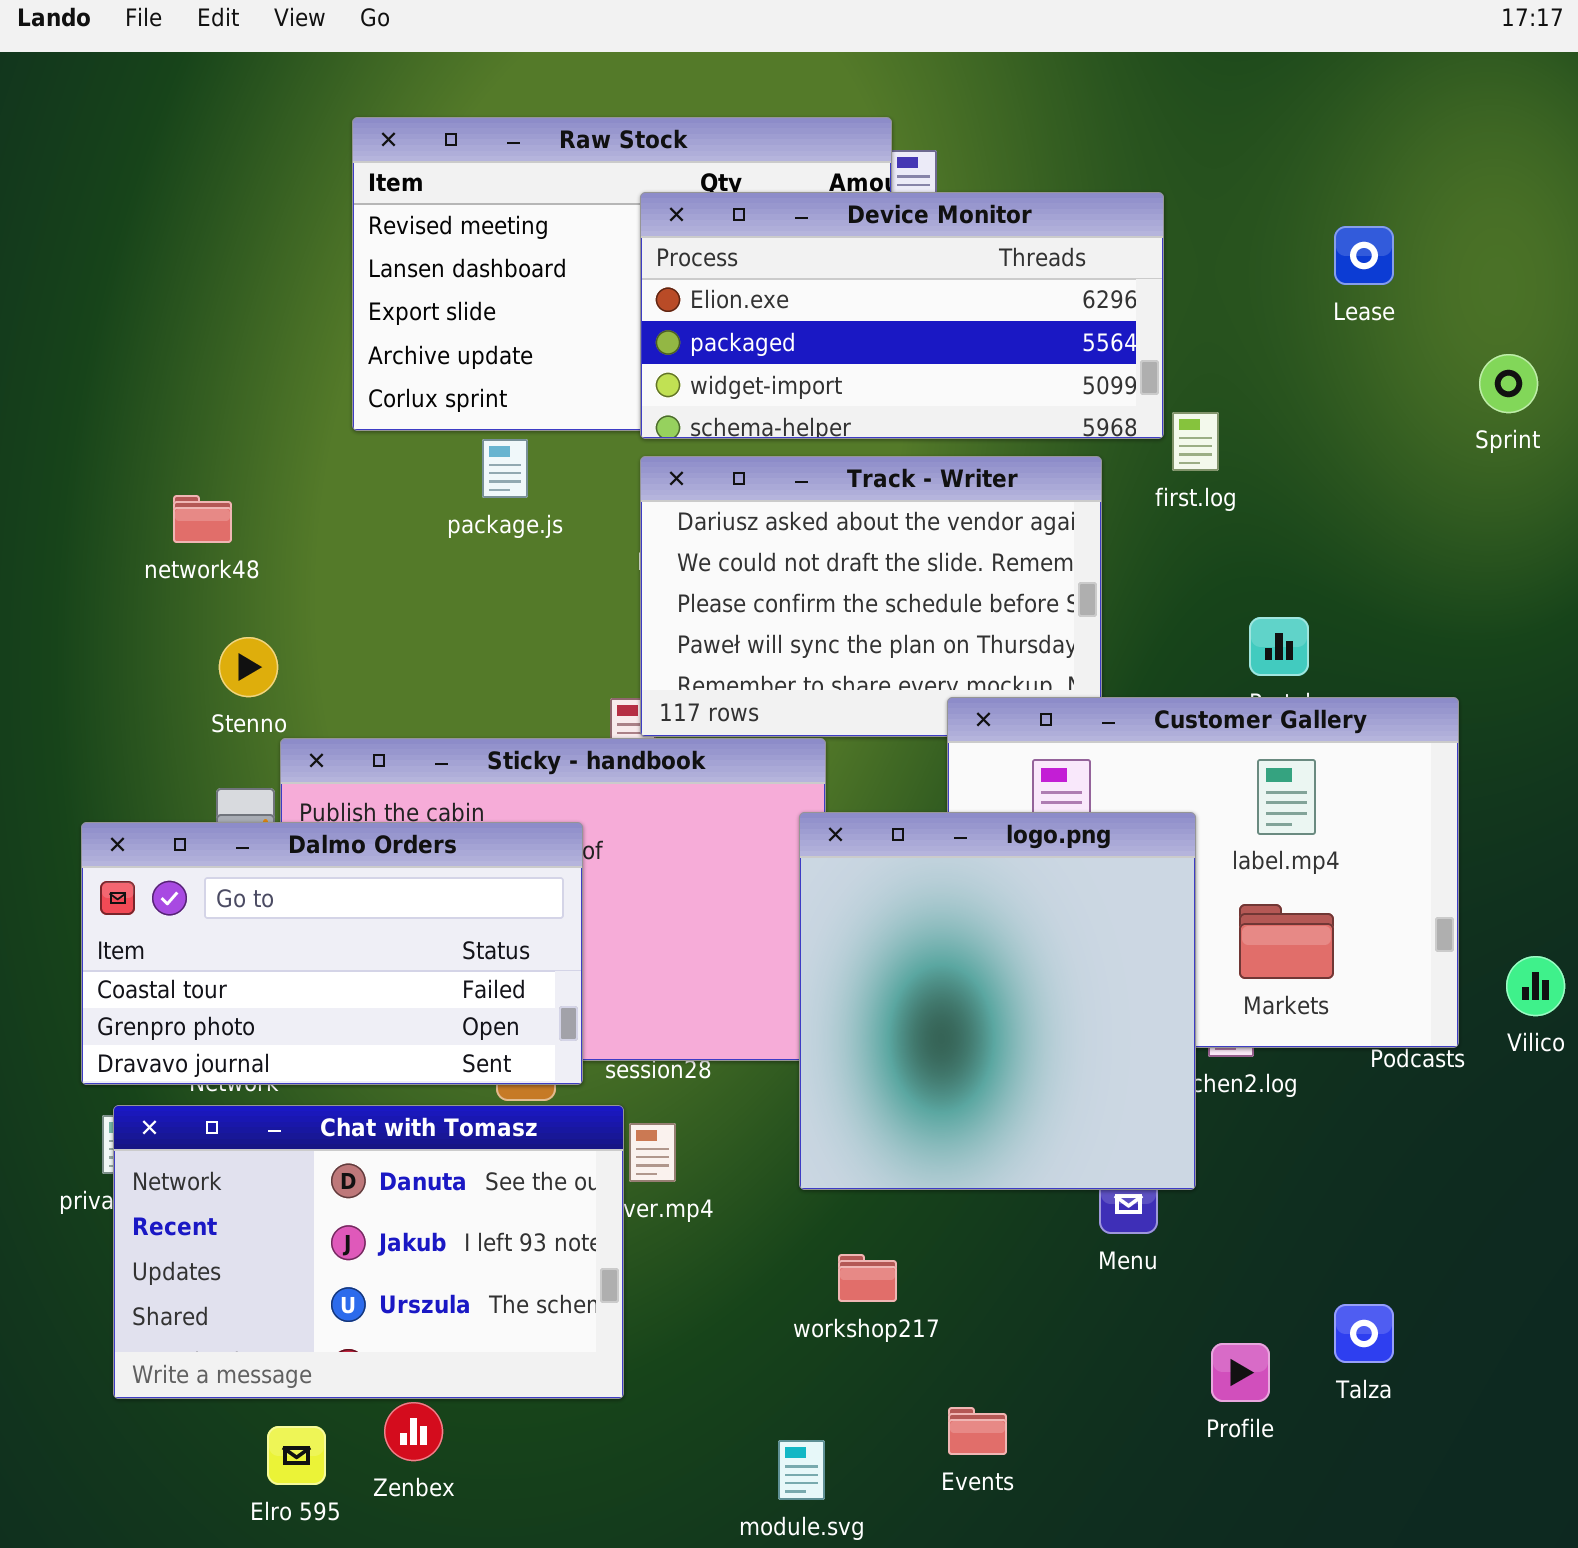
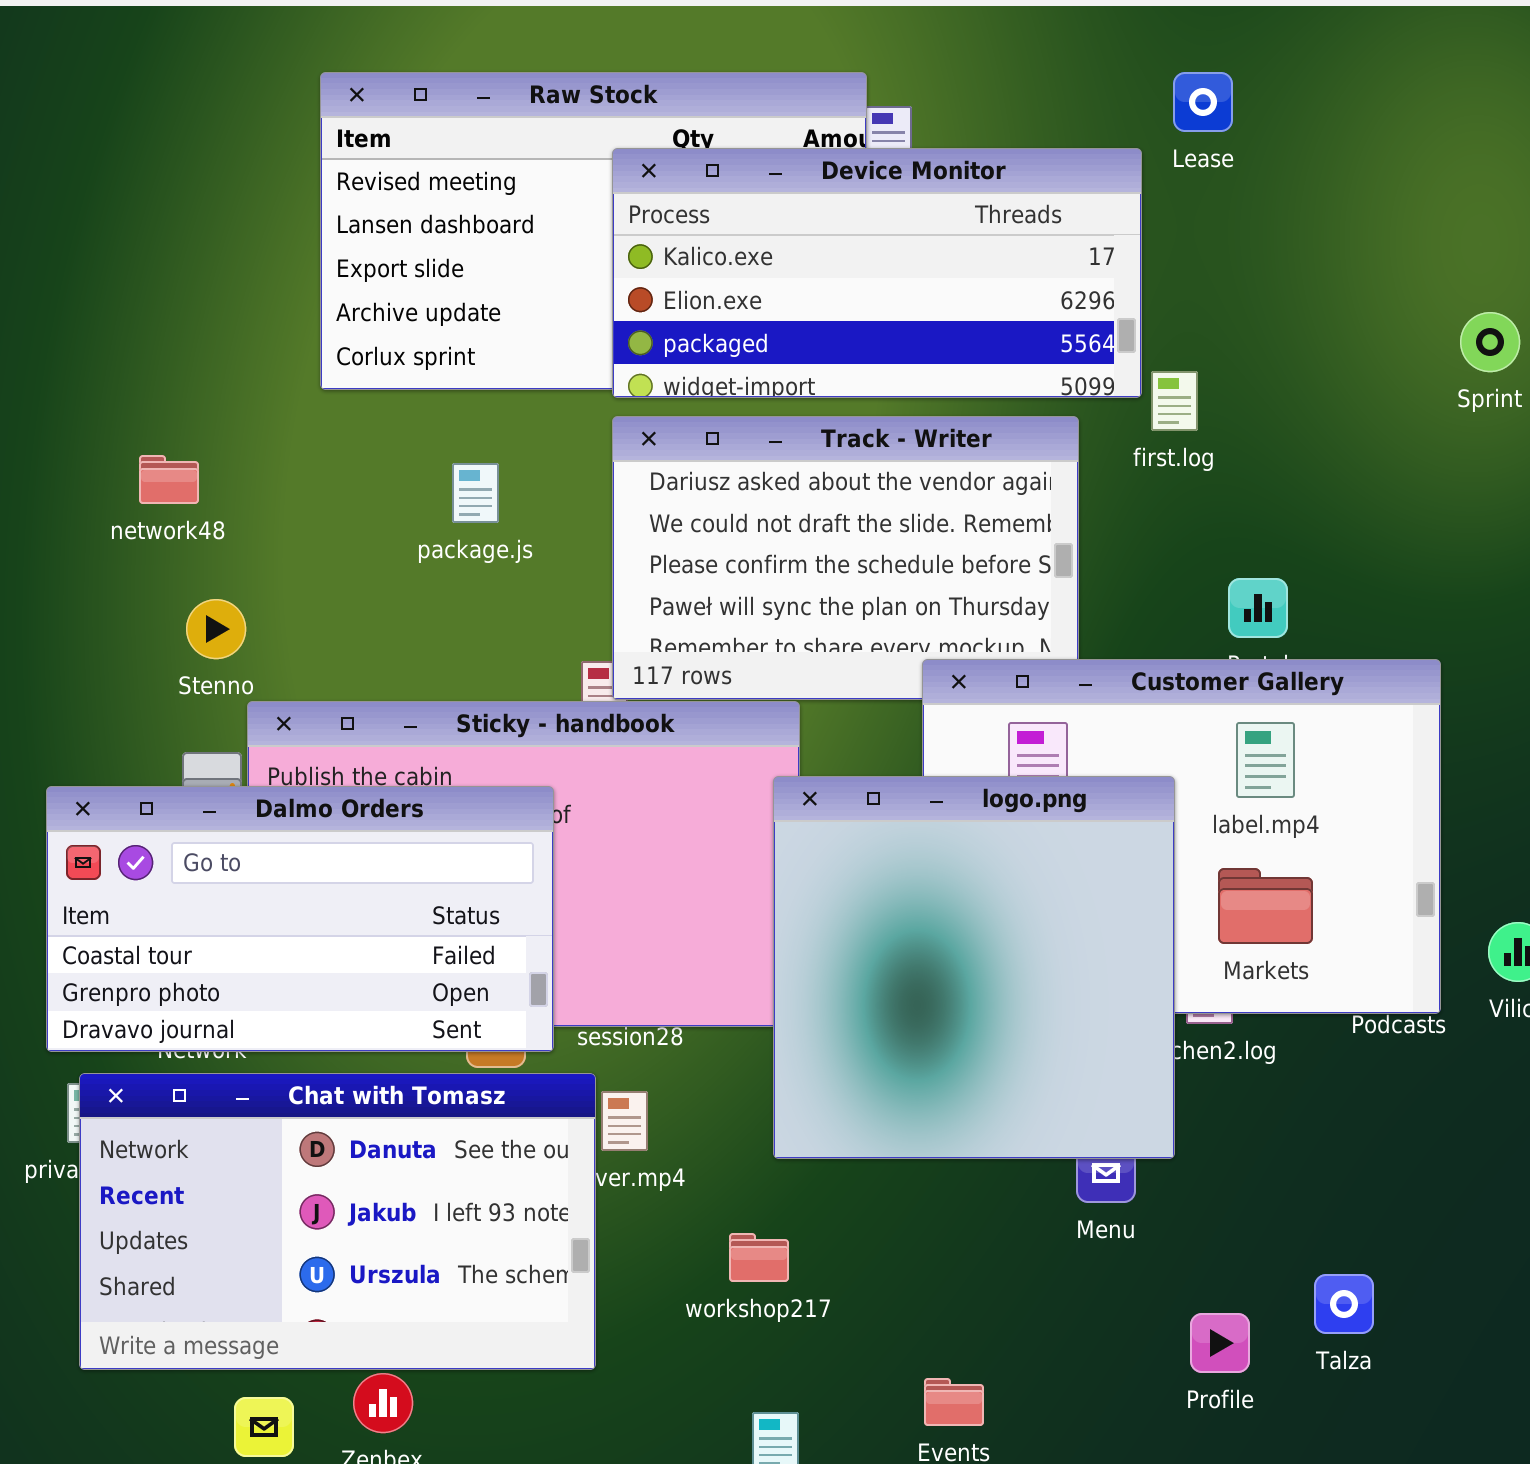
Device Monitor: [640,192,1164,439] -> [612,148,1142,398], scrolled up 1 row
Lease: [1334,226,1394,285] -> [1173,72,1233,132], moved
package.js: [482,439,528,498] -> [452,463,499,523], moved
workshop217: [838,1254,897,1302] -> [729,1233,789,1282], moved

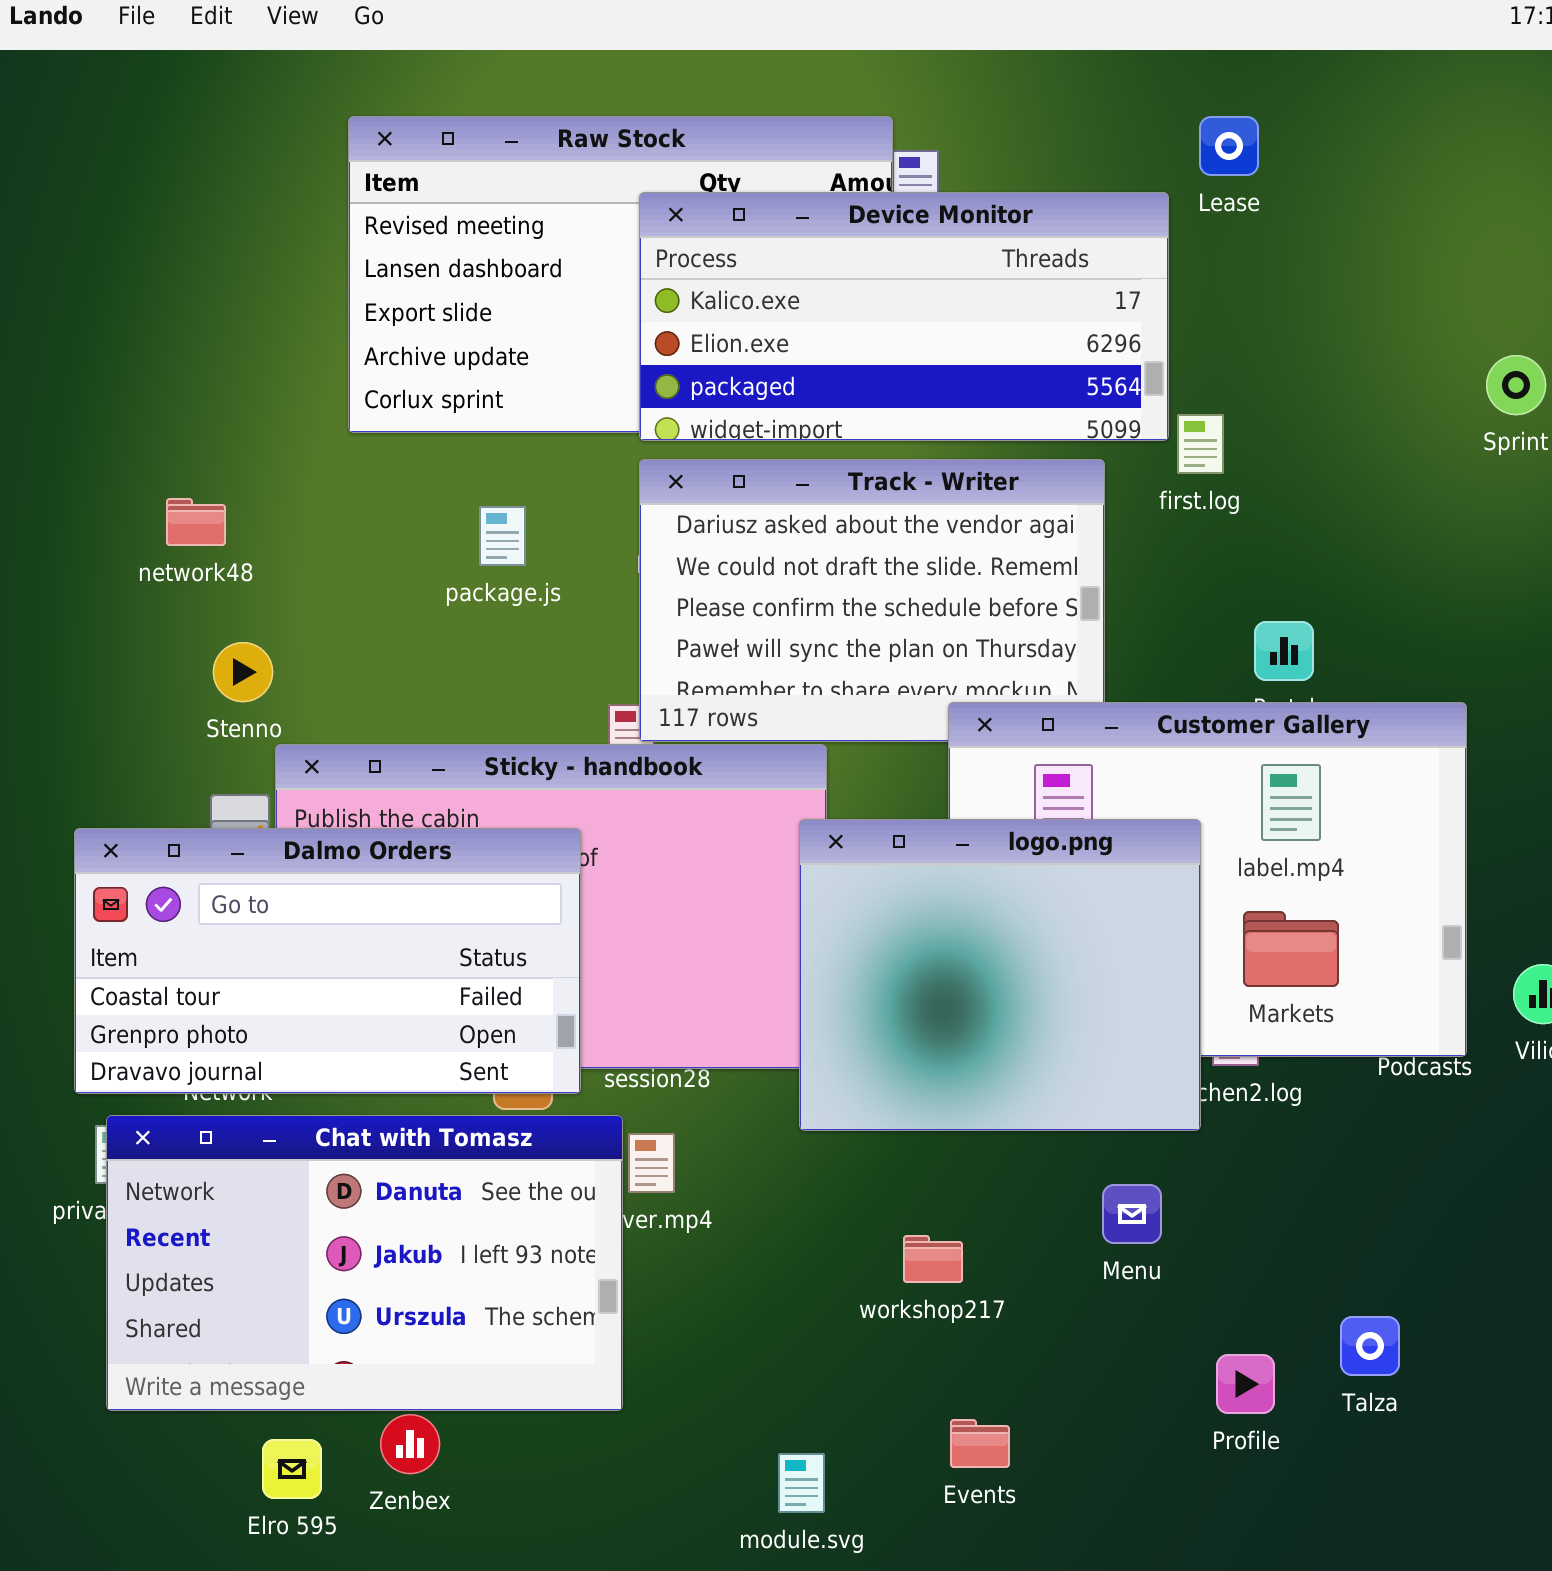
logo.png: [773,776,1175,1159] -> [799,819,1201,1131], resized
workshop217: [729,1233,789,1282] -> [903,1235,963,1283], moved

